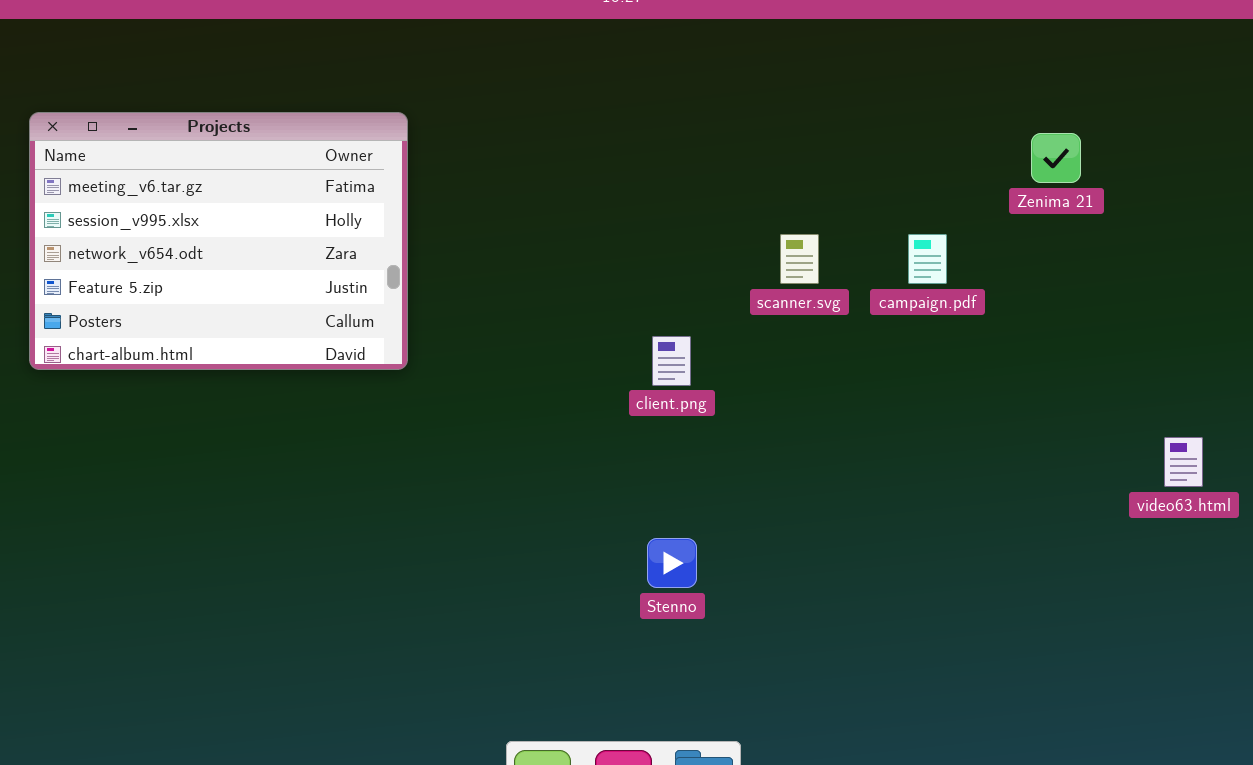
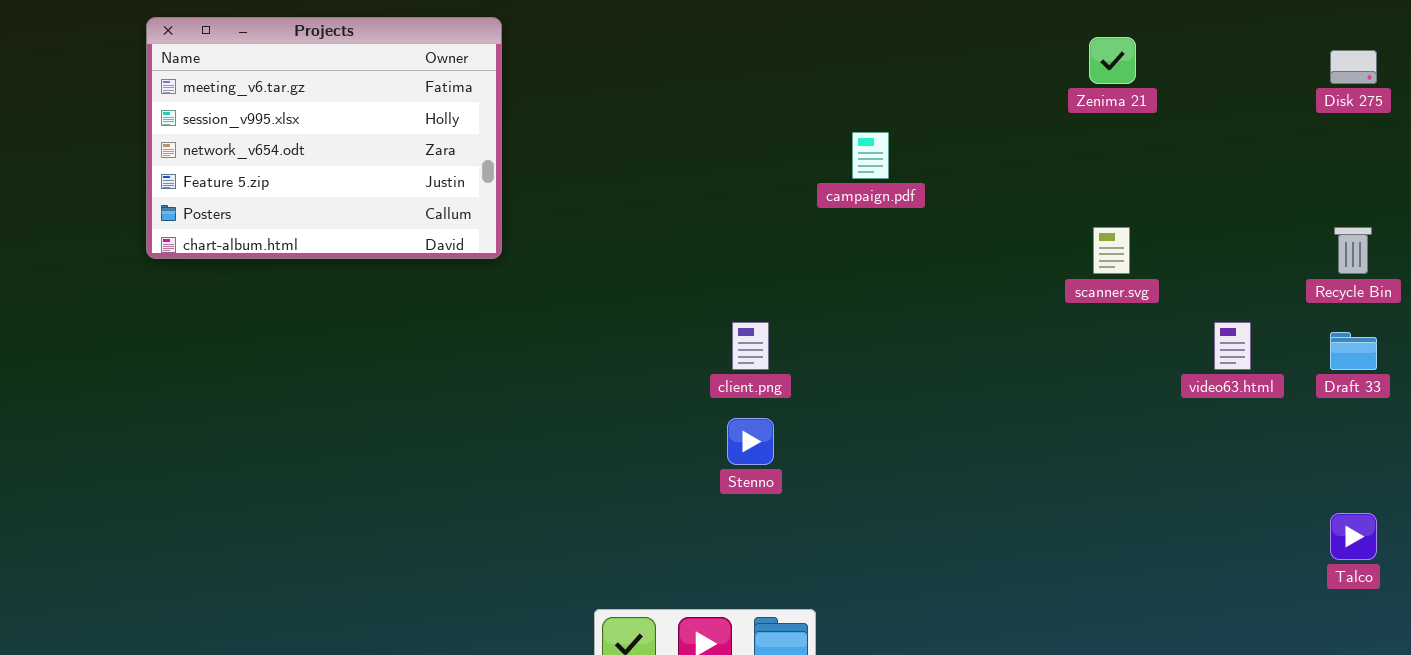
scanner.svg: [780,234,819,284] -> [1093,227,1130,274], moved
campaign.pdf: [908,234,947,284] -> [852,132,889,179], moved
client.png: [652,336,691,386] -> [732,322,769,370], moved

